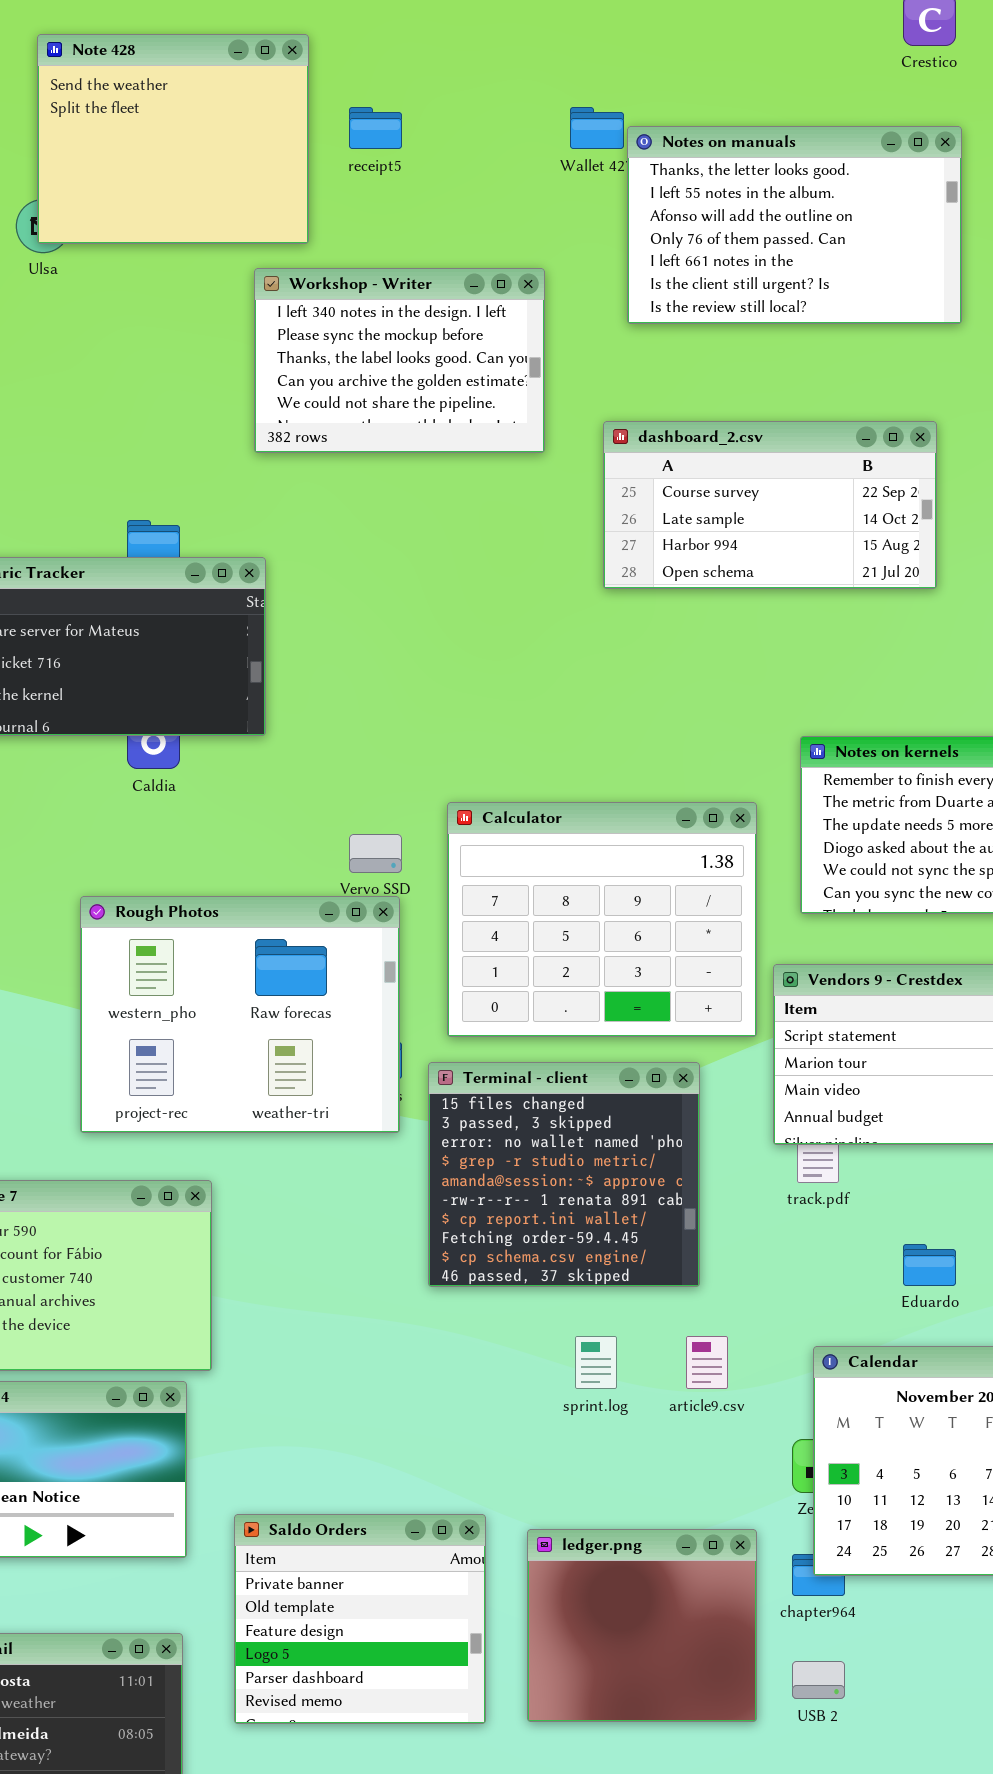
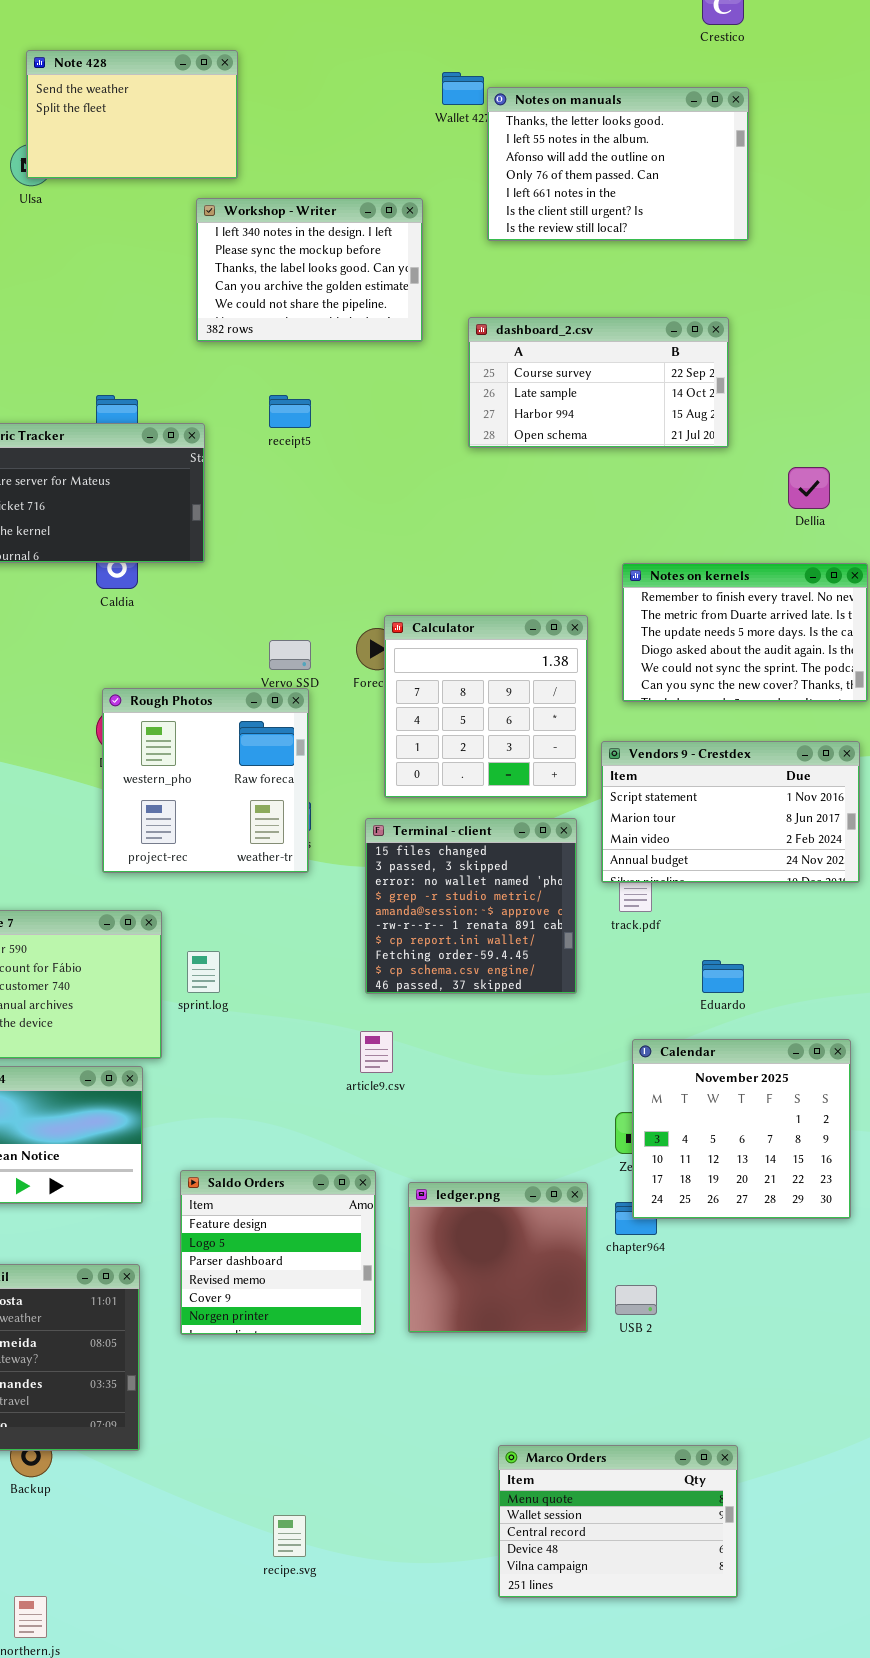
Note 428: [37,34,309,244] -> [26,50,238,179], resized
receipt5: [349,107,402,149] -> [269,395,311,428], moved
Calculator: [447,802,757,1037] -> [384,615,588,798], resized
Rough Photos: [80,896,400,1133] -> [102,688,309,873], resized
Terminal - client: [428,1062,700,1287] -> [365,818,577,994], moved
sprint.log: [575,1336,617,1389] -> [187,951,220,993], moved
article9.csv: [686,1336,728,1389] -> [360,1031,393,1073], moved
Saldo Orders: [234,1514,486,1724] -> [180,1170,376,1335], scrolled down 2 rows

